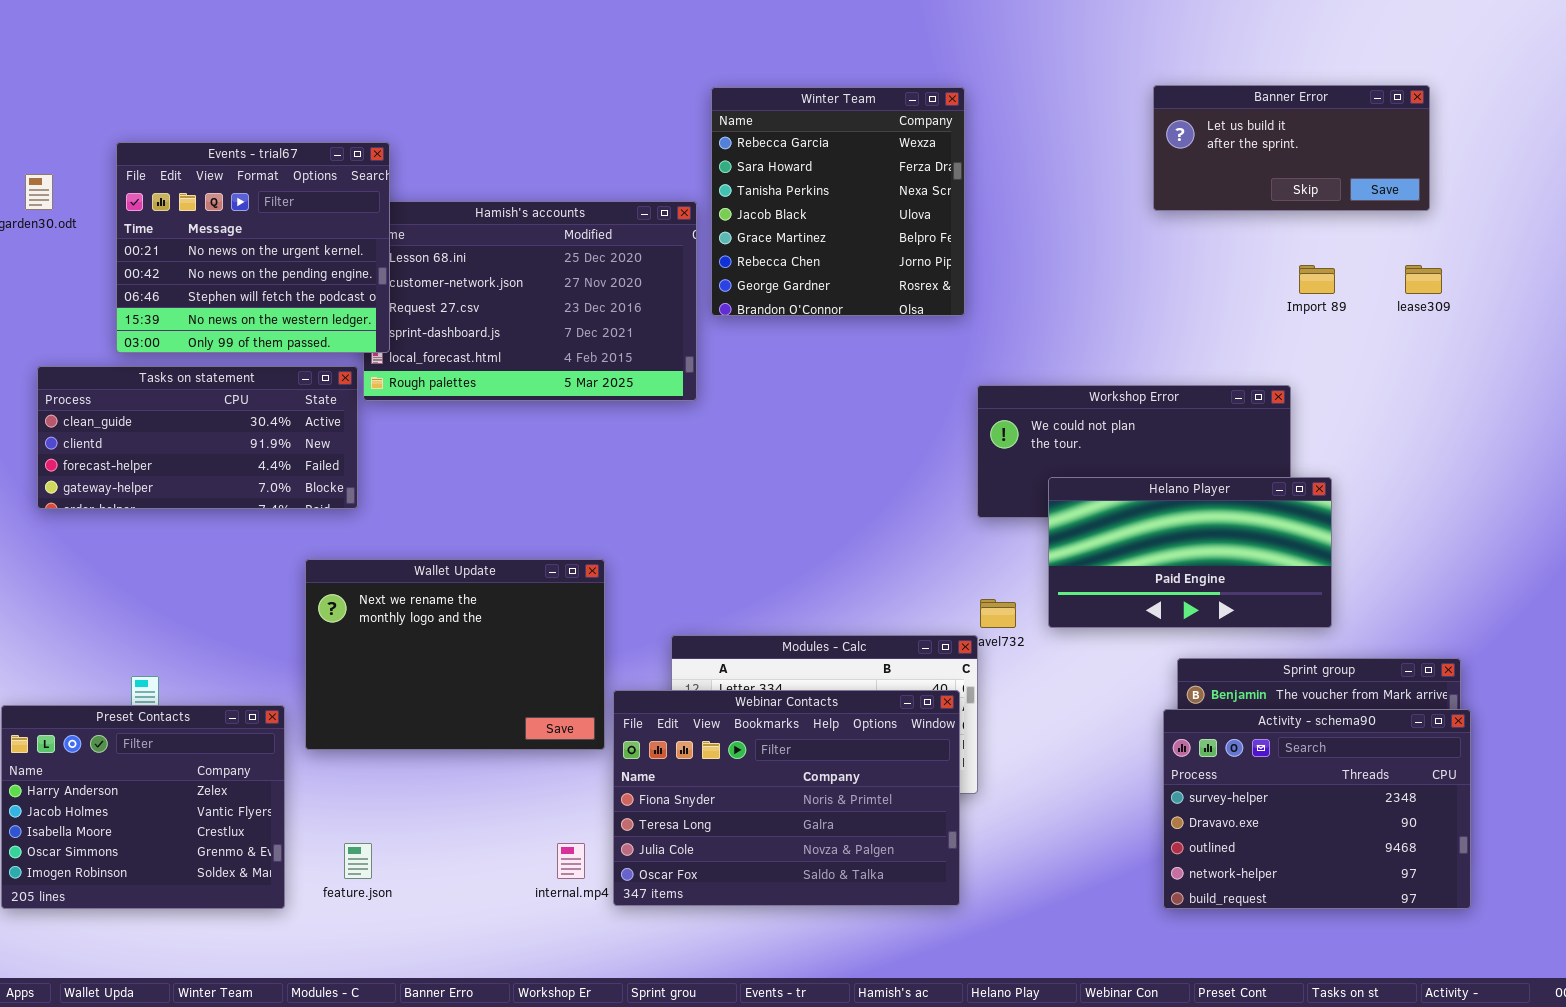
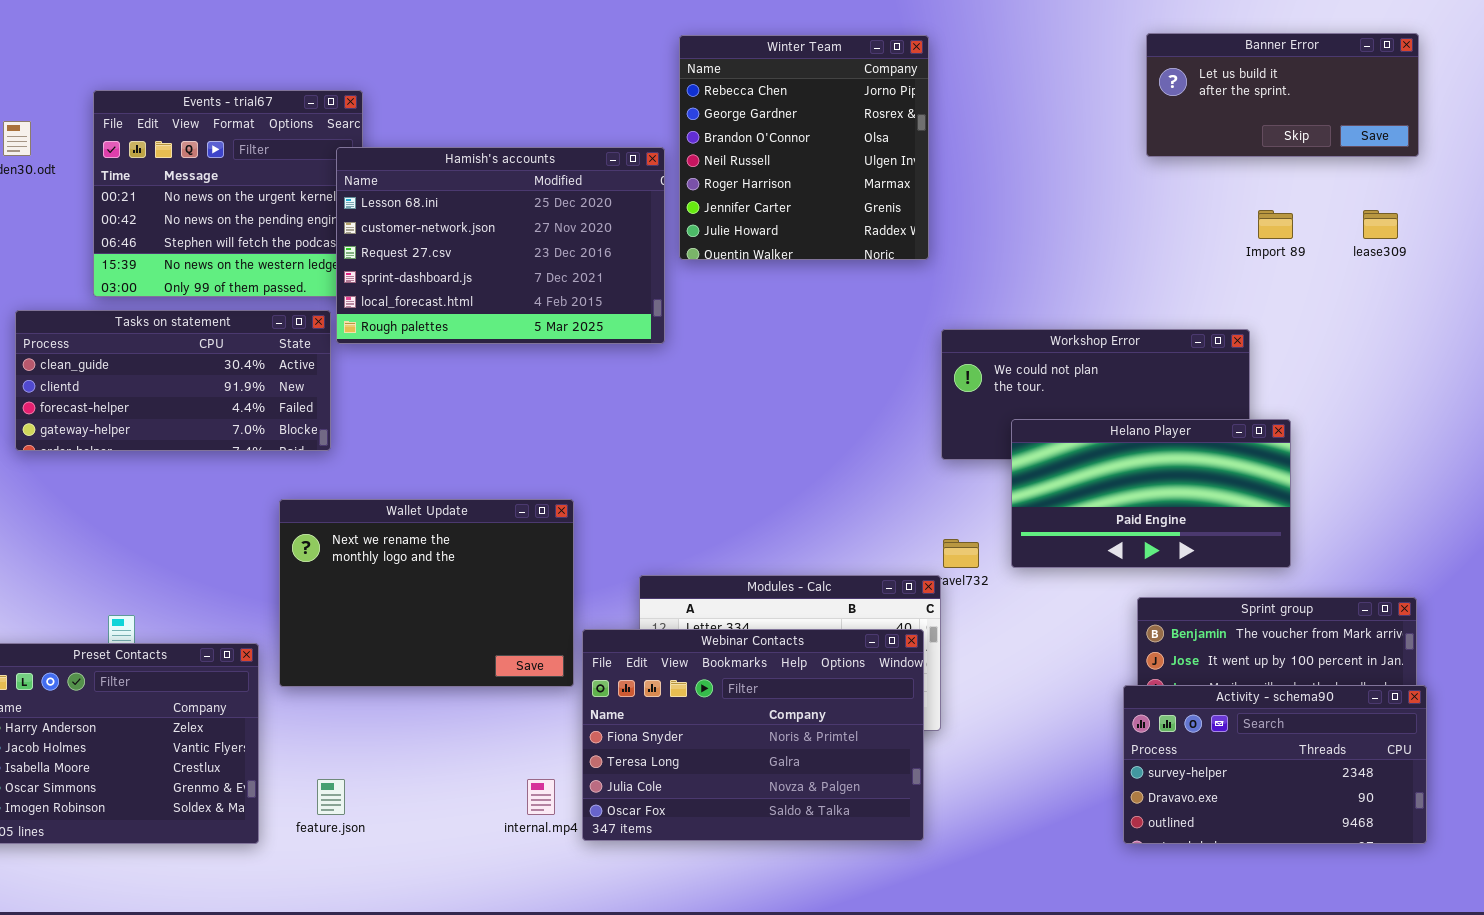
Banner Error: [1153,85,1430,211] -> [1146,33,1419,157], moved
Winter Team: [711,87,965,316] -> [679,35,929,260], scrolled down 5 rows
Hamish's accounts: [363,201,697,401] -> [336,147,665,344], raised
Activity - schema90: [1163,709,1471,909] -> [1123,685,1427,844], resized

